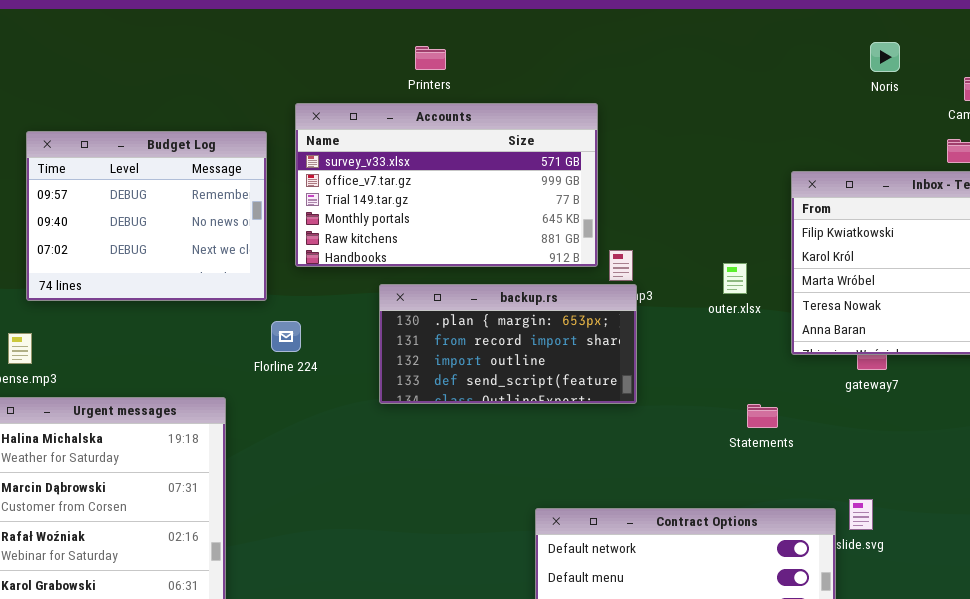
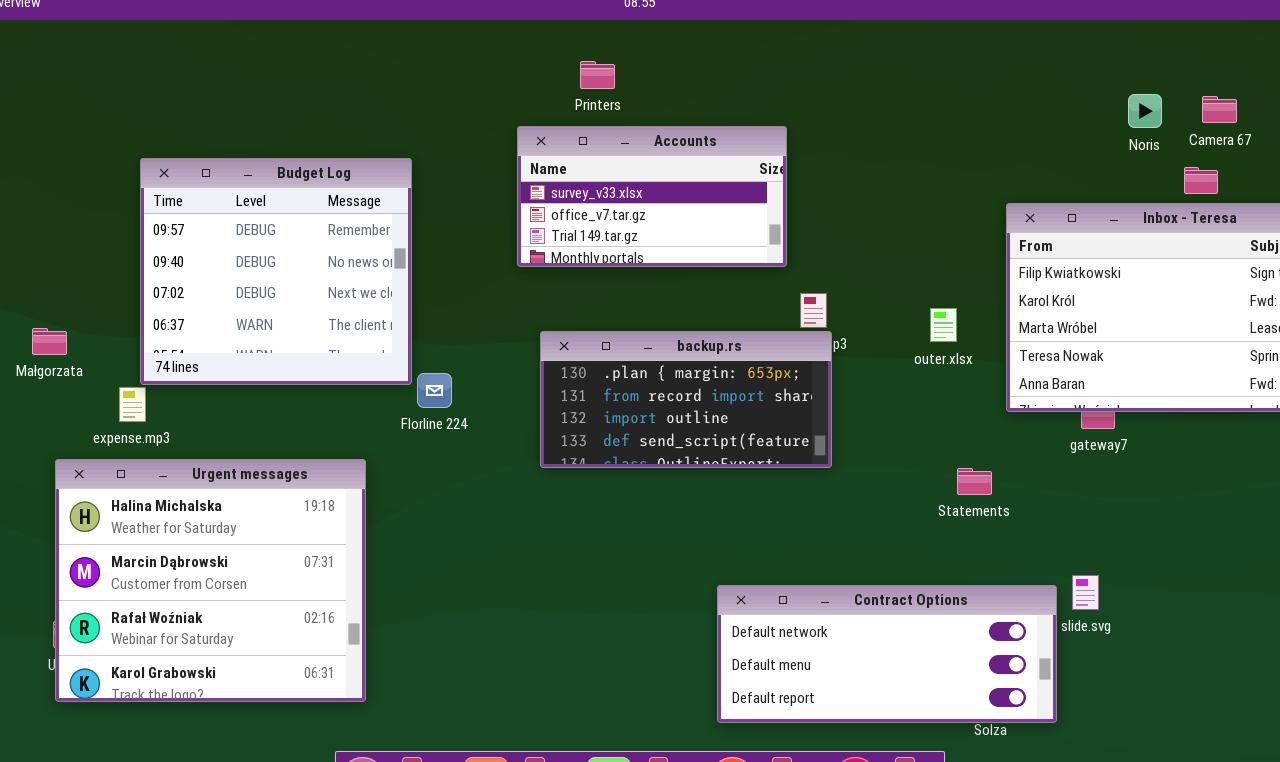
Noris: [870,42,900,72] -> [1128,94,1162,128], moved
Accounts: [295,103,598,267] -> [517,126,787,267], resized
Budget Log: [26,131,267,301] -> [140,158,412,385], resized

